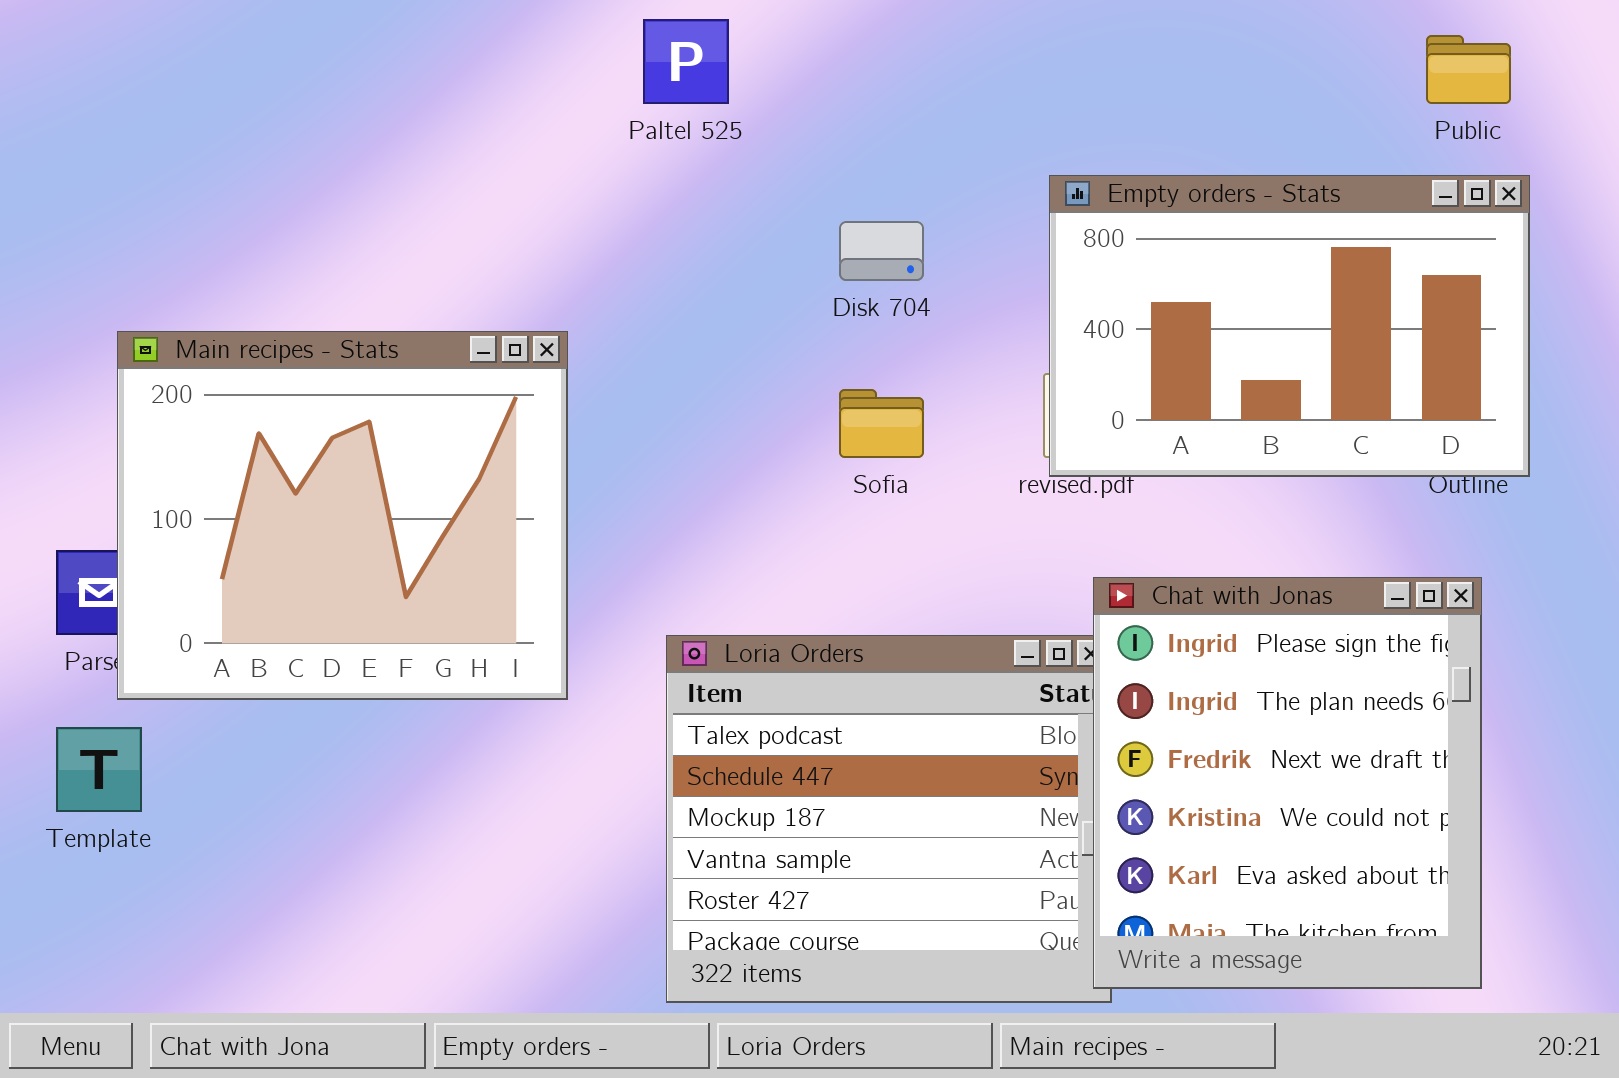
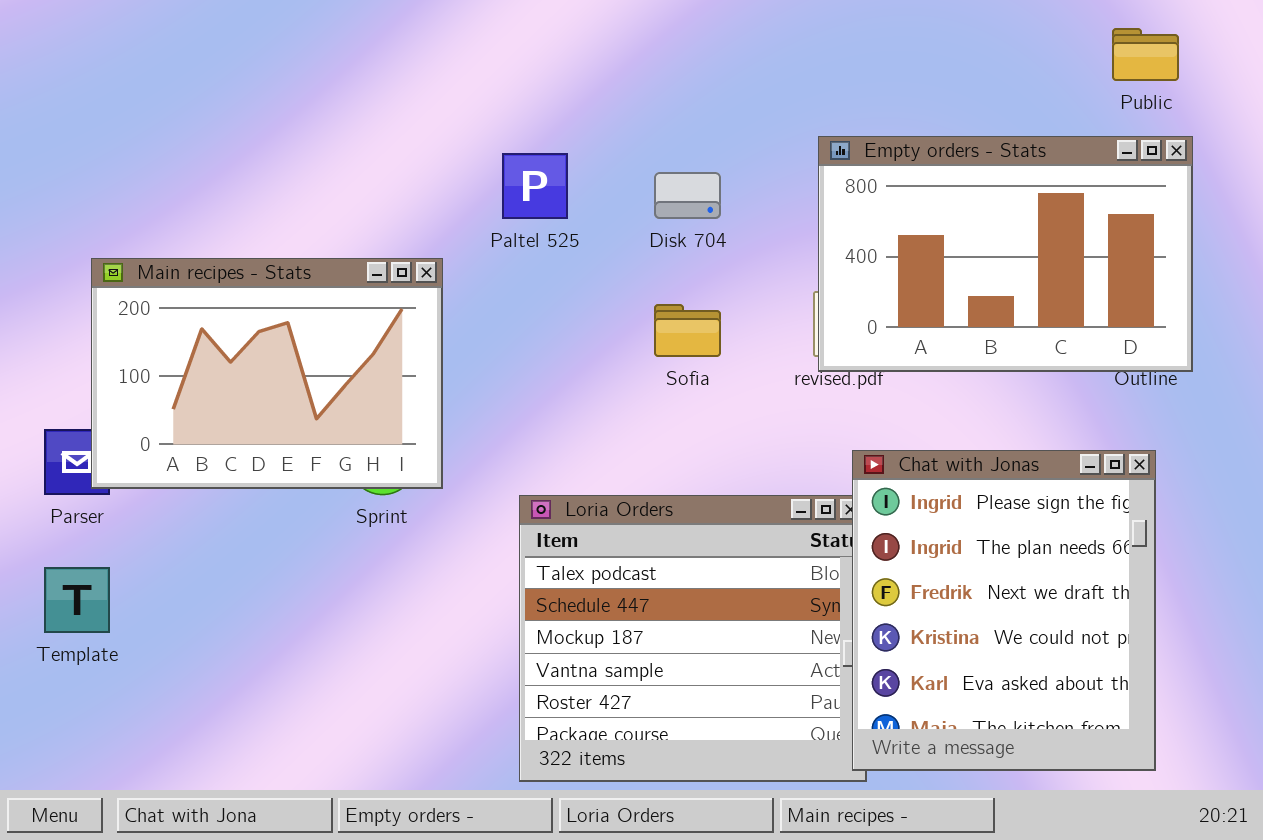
Paltel 525: [643,19,729,104] -> [502,153,568,219], moved
Main recipes - Stats: [117,331,568,700] -> [91,258,443,489], resized

